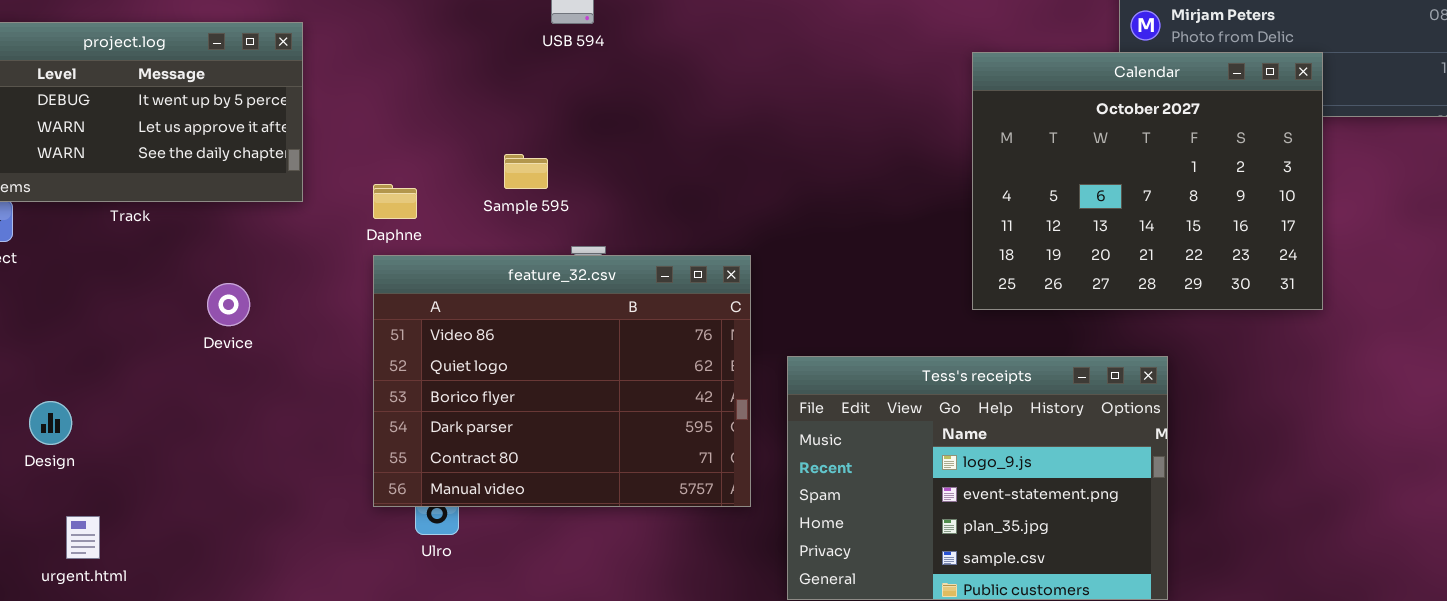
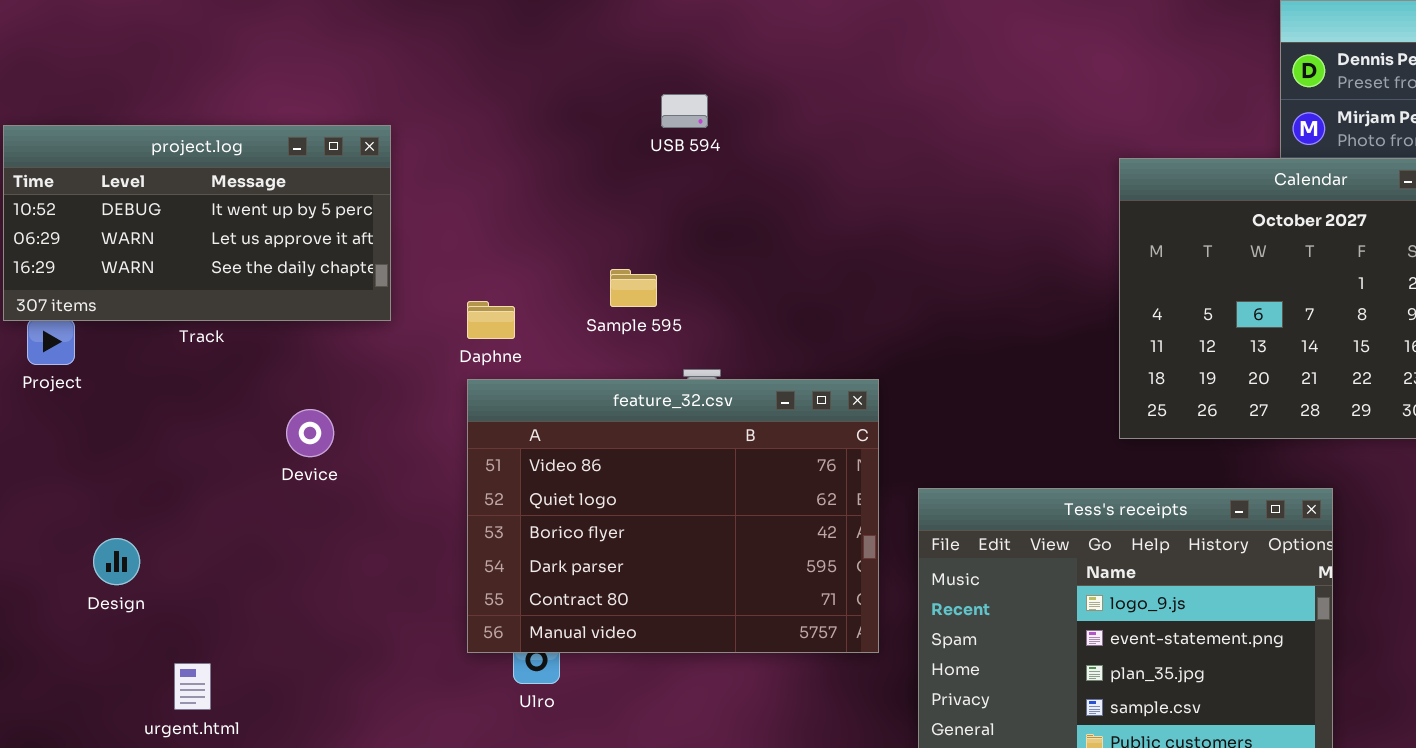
urgent.html: [66,516,100,559] -> [174,663,211,710], moved

